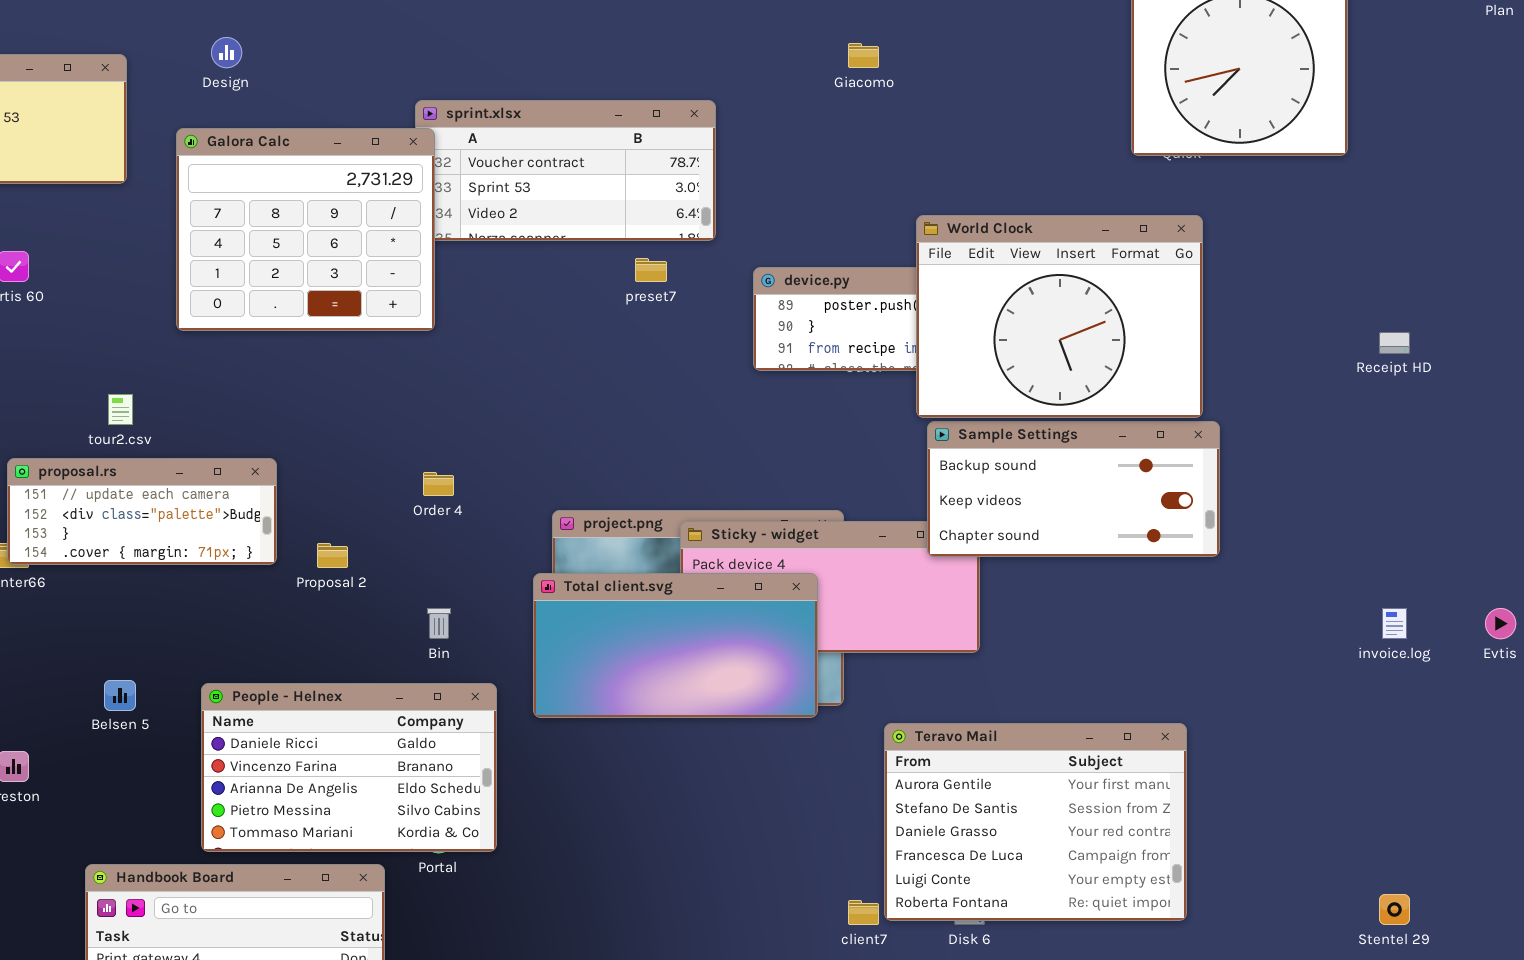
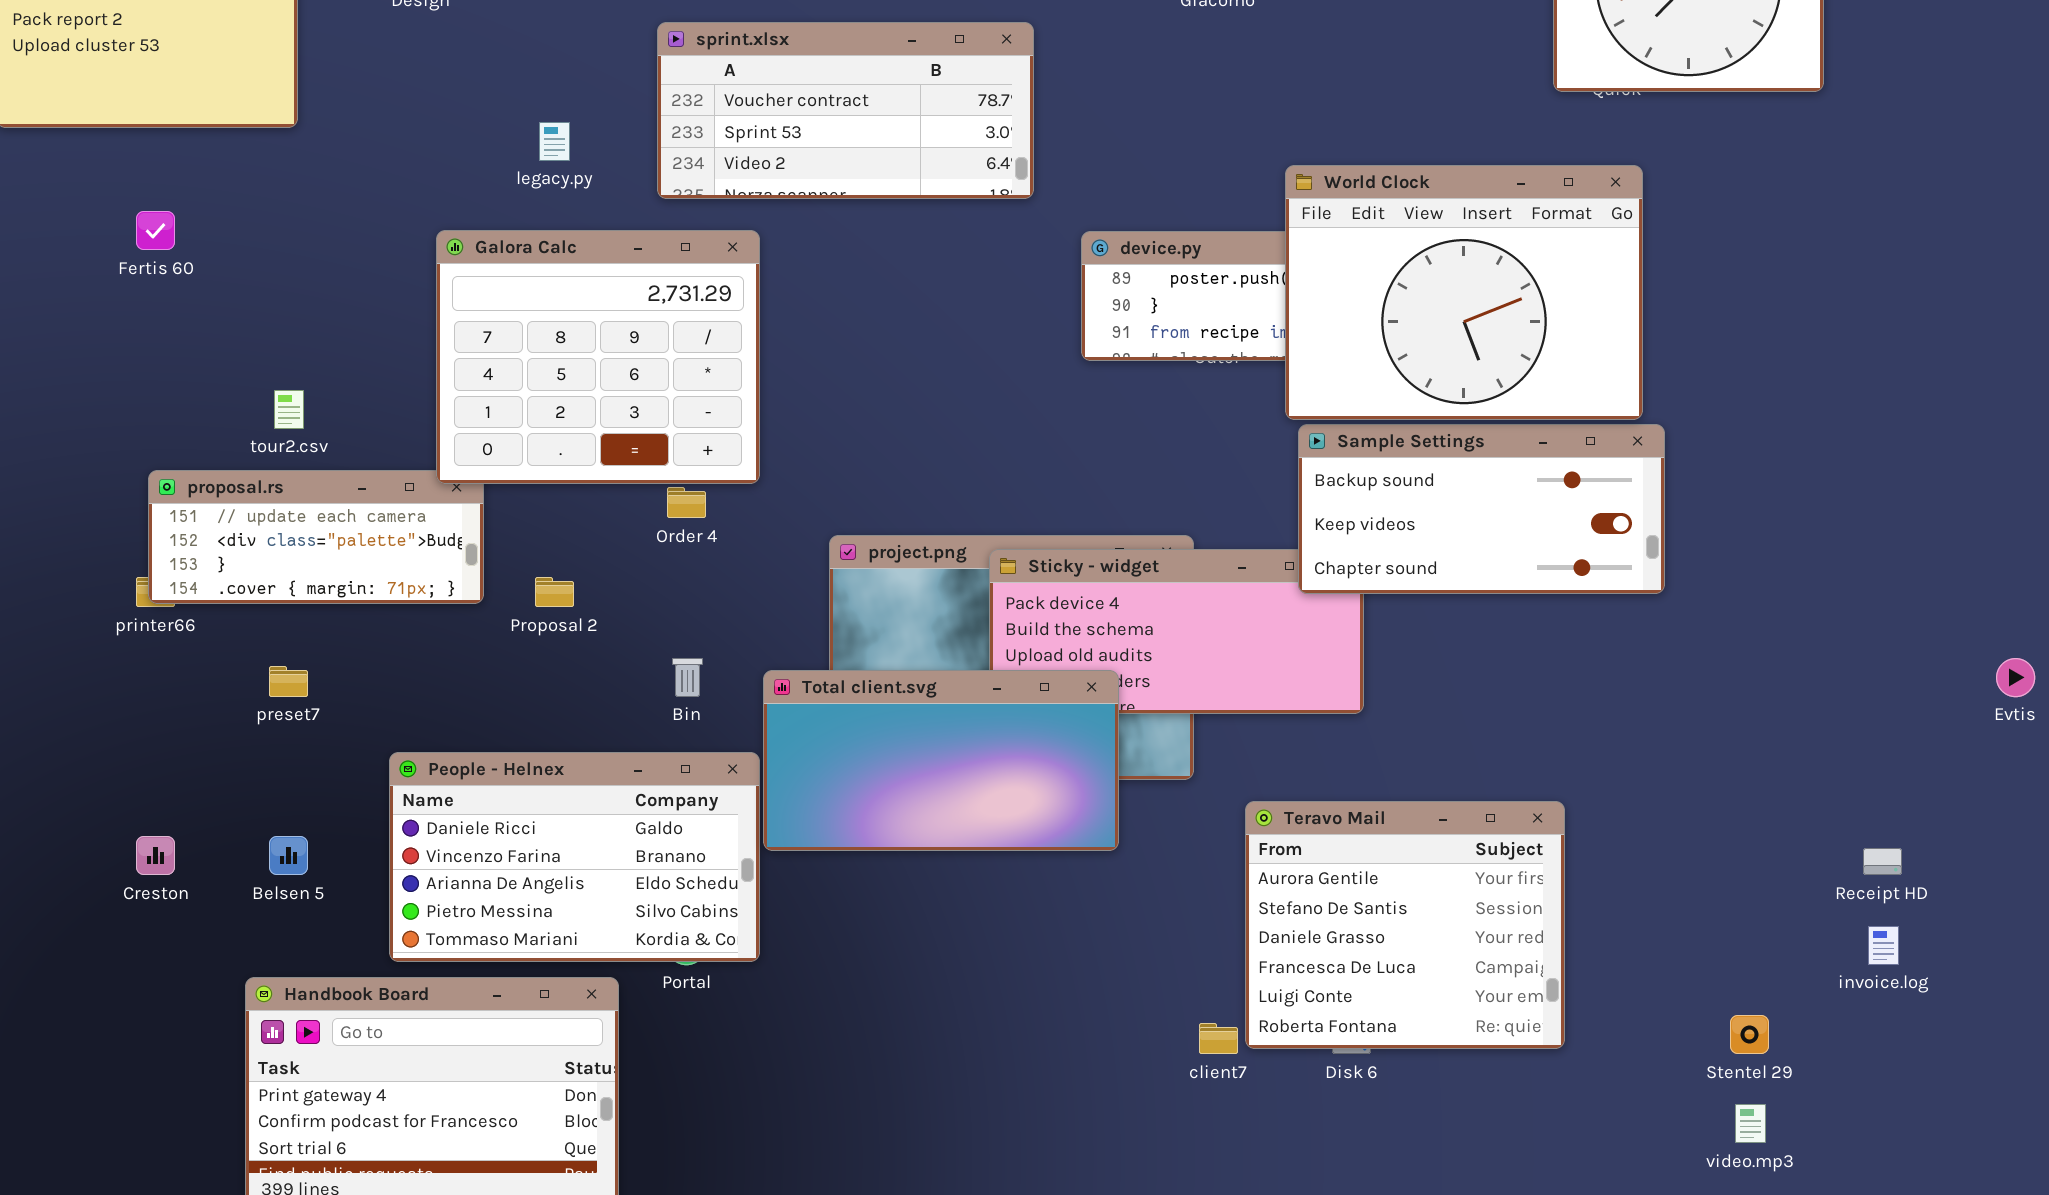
Galora Calc: [176,128,435,331] -> [436,230,760,484], moved
preset7: [635,258,667,282] -> [269,666,308,697], moved
Receipt HD: [1379,332,1410,354] -> [1863,848,1902,875], moved
Total client.svg: [533,573,818,718] -> [763,670,1119,851], moved
invoice.log: [1382,608,1407,639] -> [1868,926,1899,965], moved
Belsen 5: [104,680,136,711] -> [269,836,308,875], moved
Teravo Mail: [884,723,1187,921] -> [1245,801,1565,1049], resized
Stentel 29: [1379,894,1410,925] -> [1730,1015,1769,1054], moved

